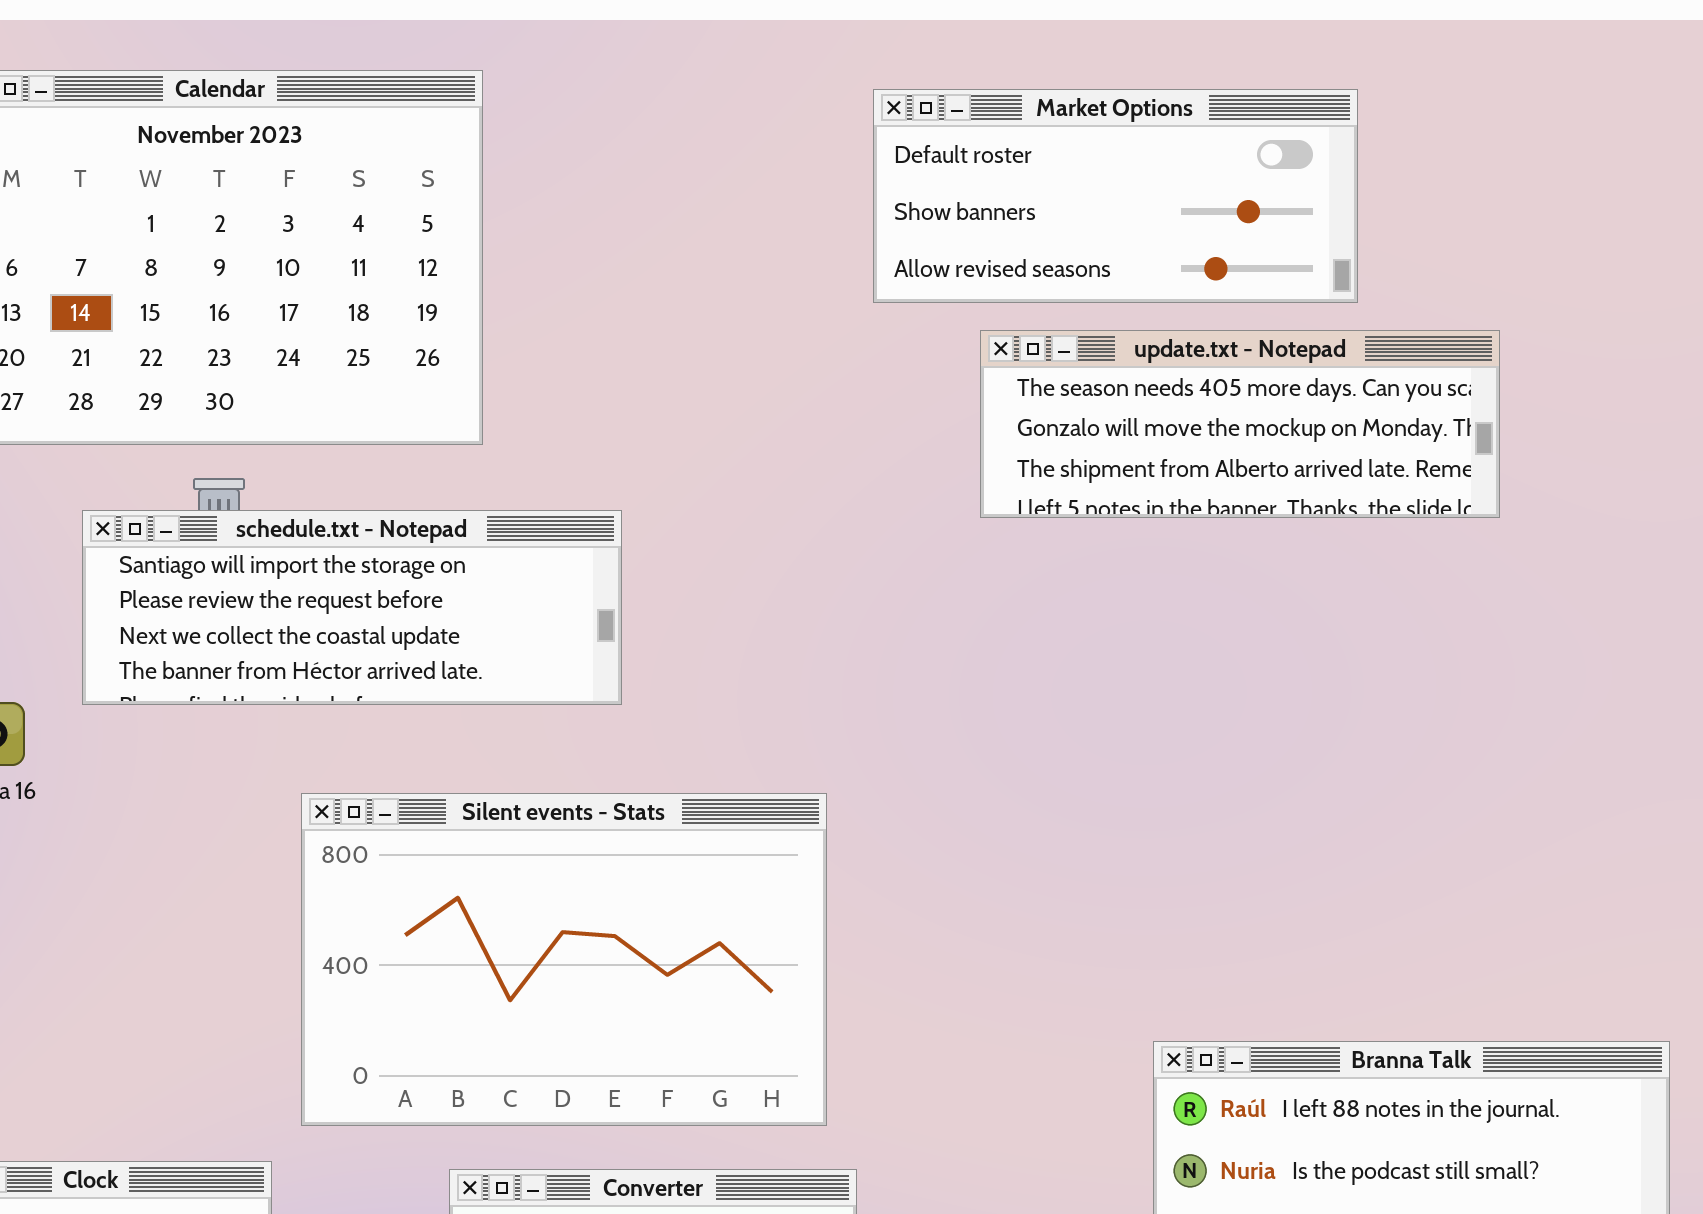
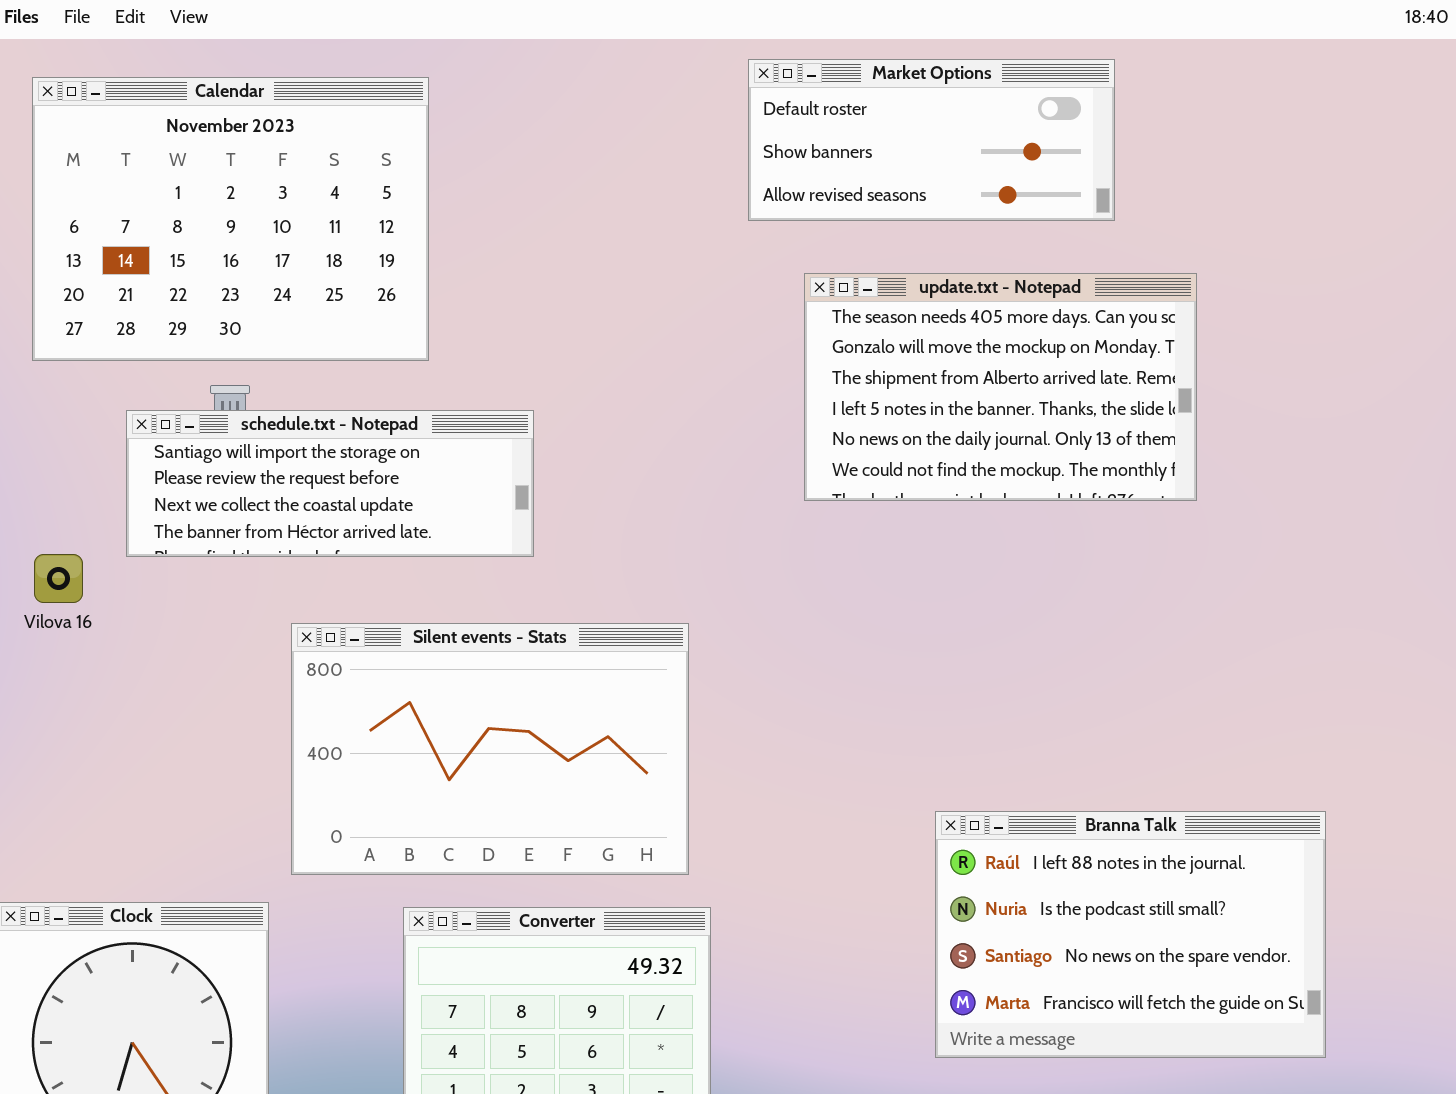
Market Options: [873,89,1358,303] -> [748,59,1115,221], moved
update.txt - Notepad: [980,330,1500,518] -> [804,273,1197,501], resized

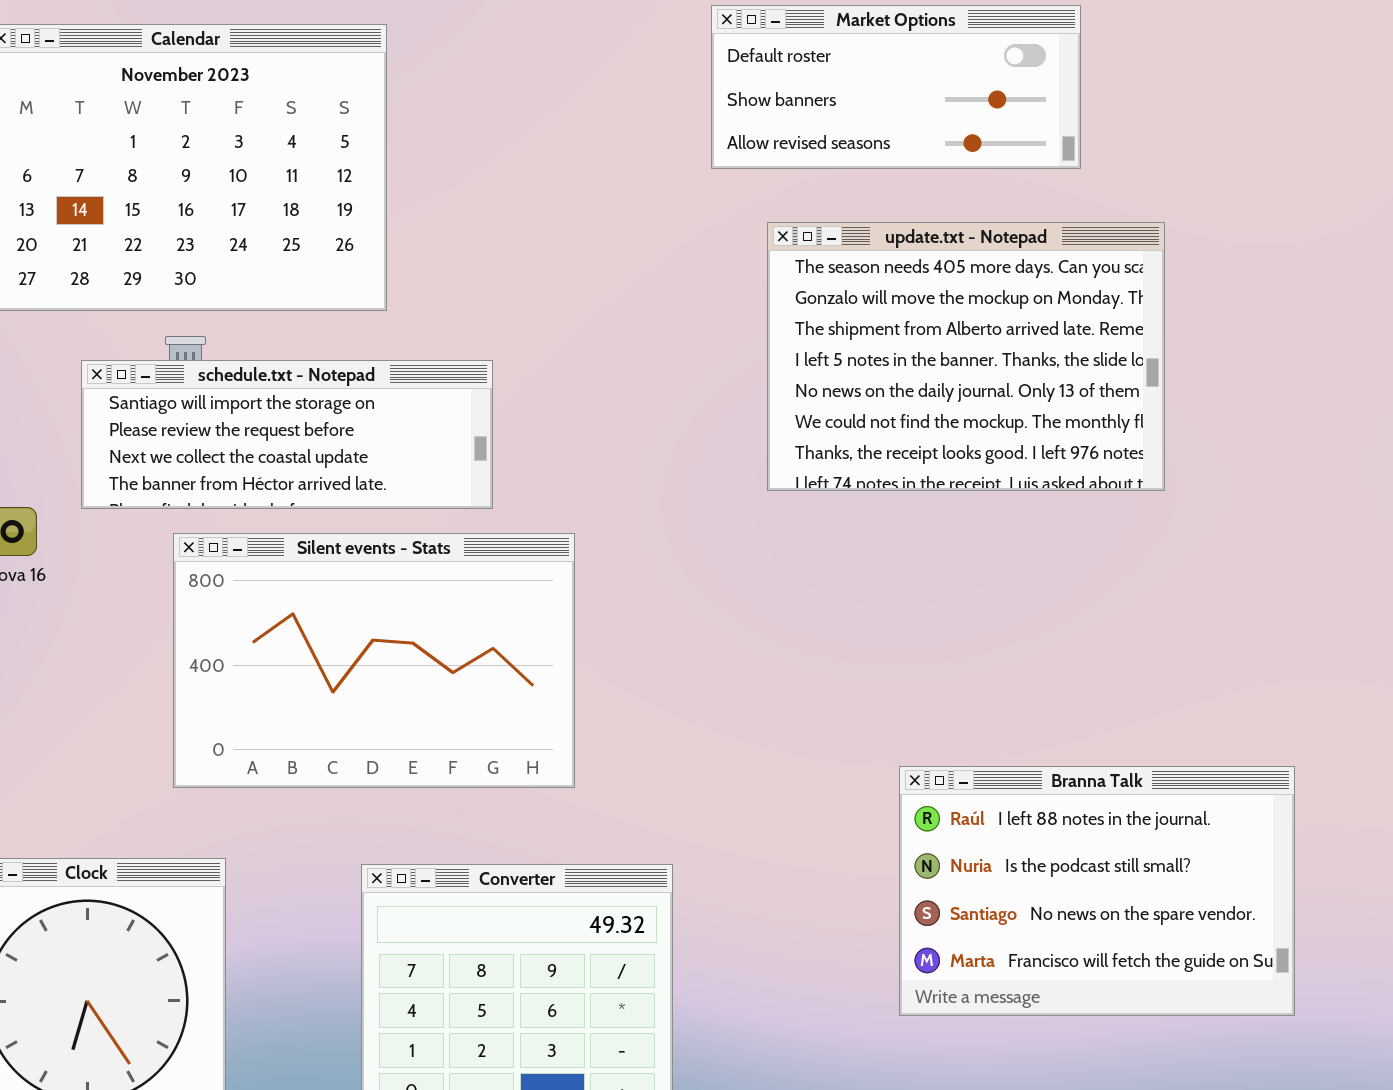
update.txt - Notepad: [804,273,1197,501] -> [767,222,1165,491], resized
Silent events - Stats: [291,623,689,875] -> [173,533,575,788], moved

